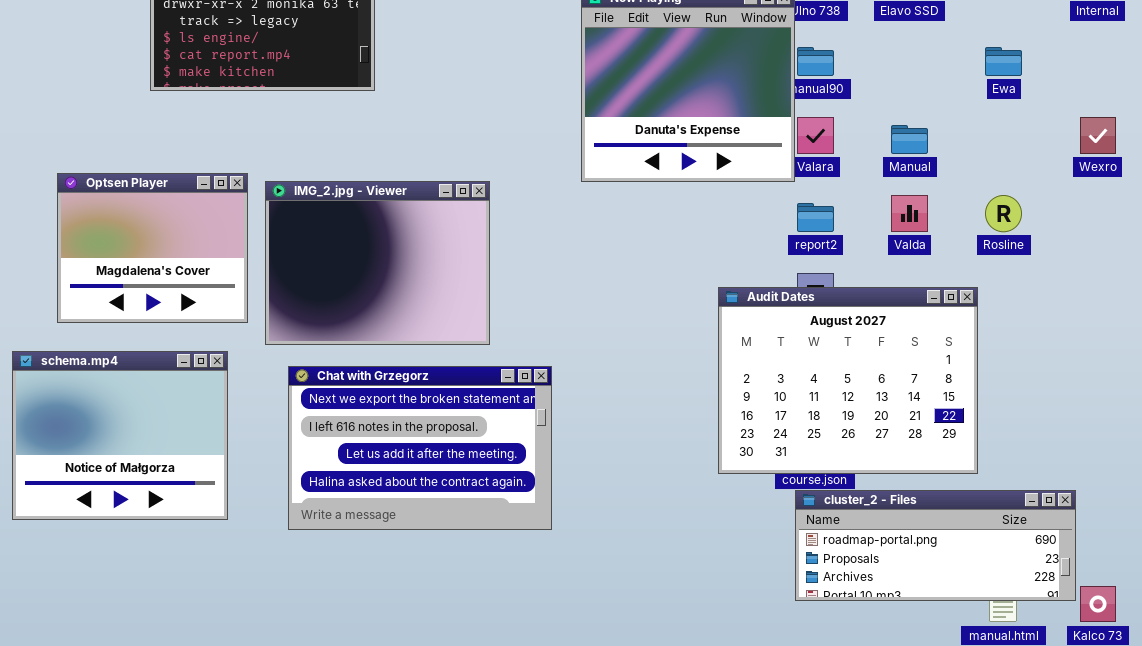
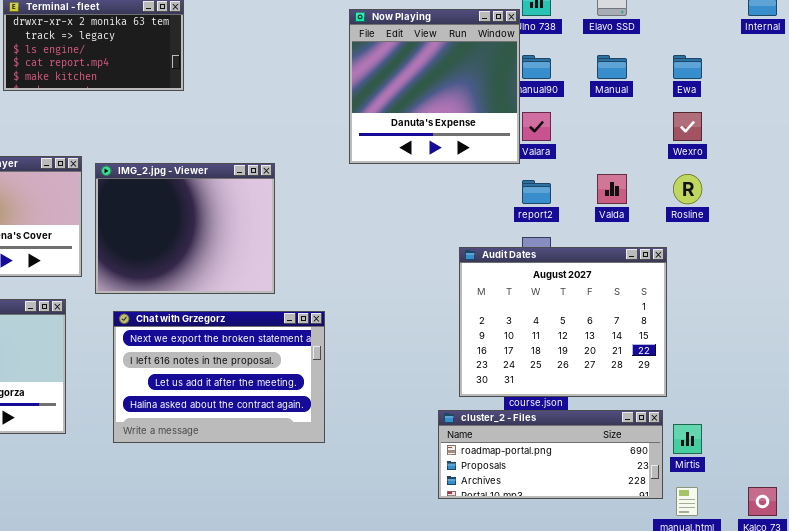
Wexro: [1080,117,1116,154] -> [673,112,702,141], moved
Manual: [891,125,928,154] -> [597,55,627,79], moved
cluster_2 - Files: [795,490,1076,601] -> [438,410,663,499], moved

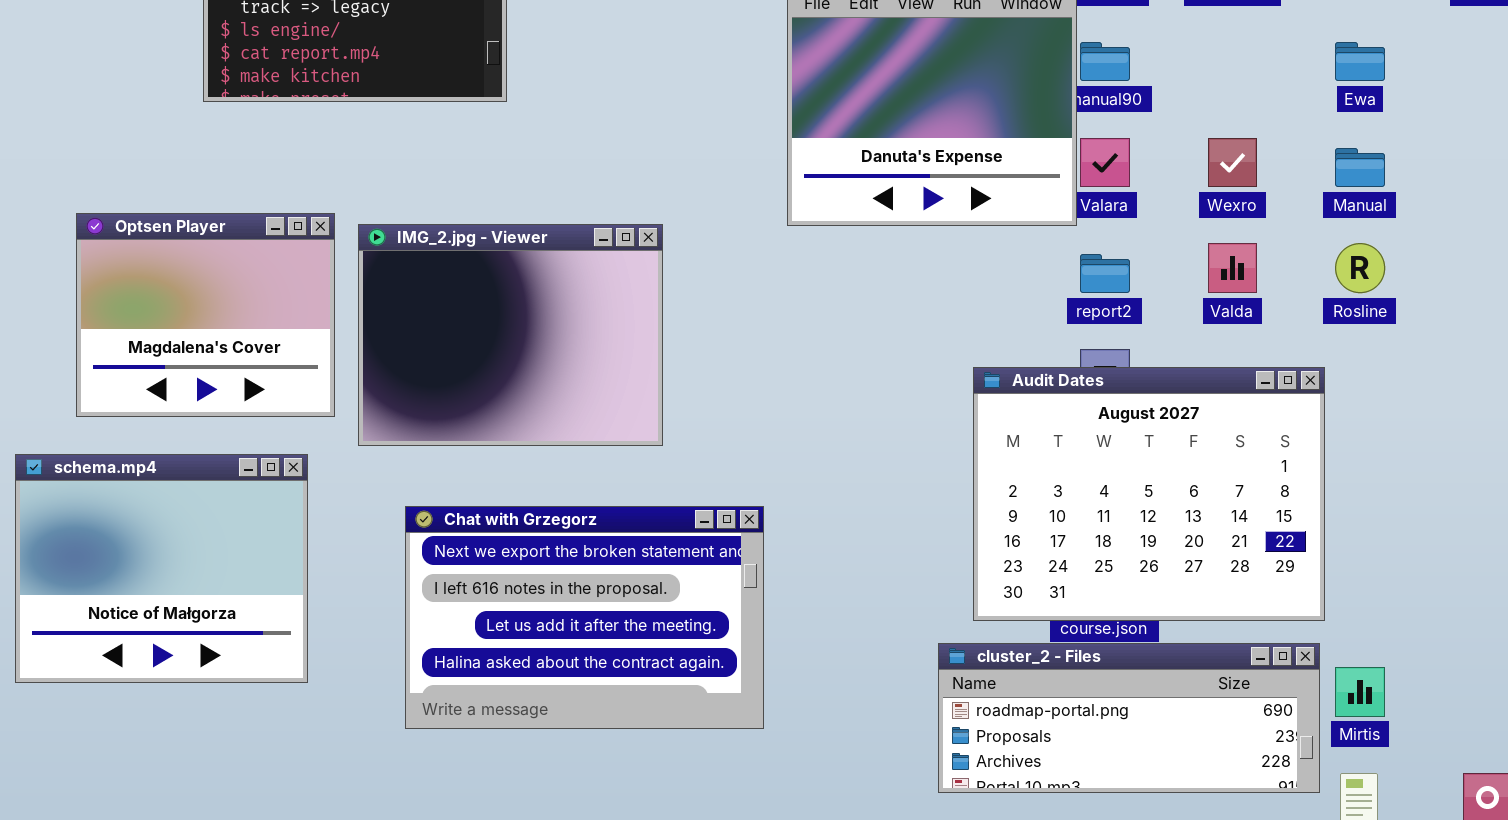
Manual: [597,55,627,79] -> [1335,148,1385,187], moved
Wexro: [673,112,702,141] -> [1208,138,1257,187], moved
Chat with Grzegorz: [113,311,325,443] -> [405,506,764,729], moved

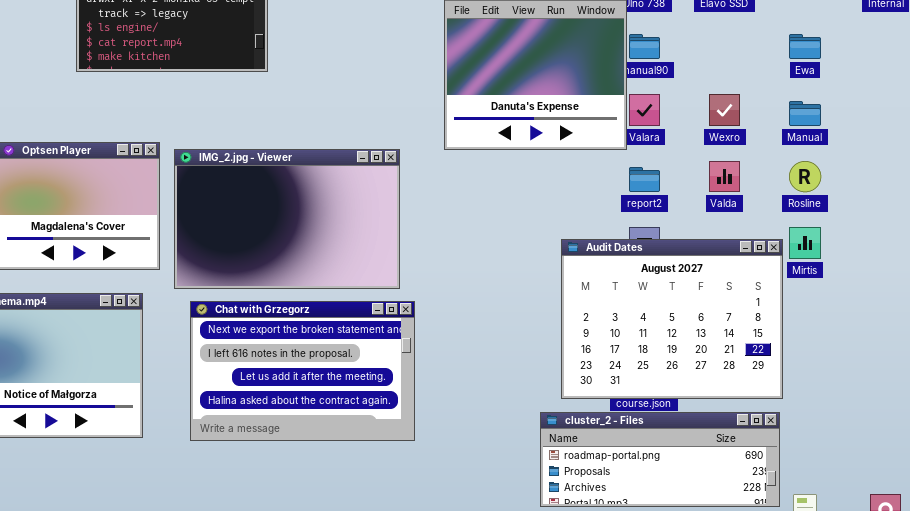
IMG_2.jpg - Viewer: [358,224,663,446] -> [174,149,400,289], resized
Chat with Grzegorz: [405,506,764,729] -> [190,301,415,441], moved
Mirtis: [1335,667,1385,717] -> [789,227,821,259], moved

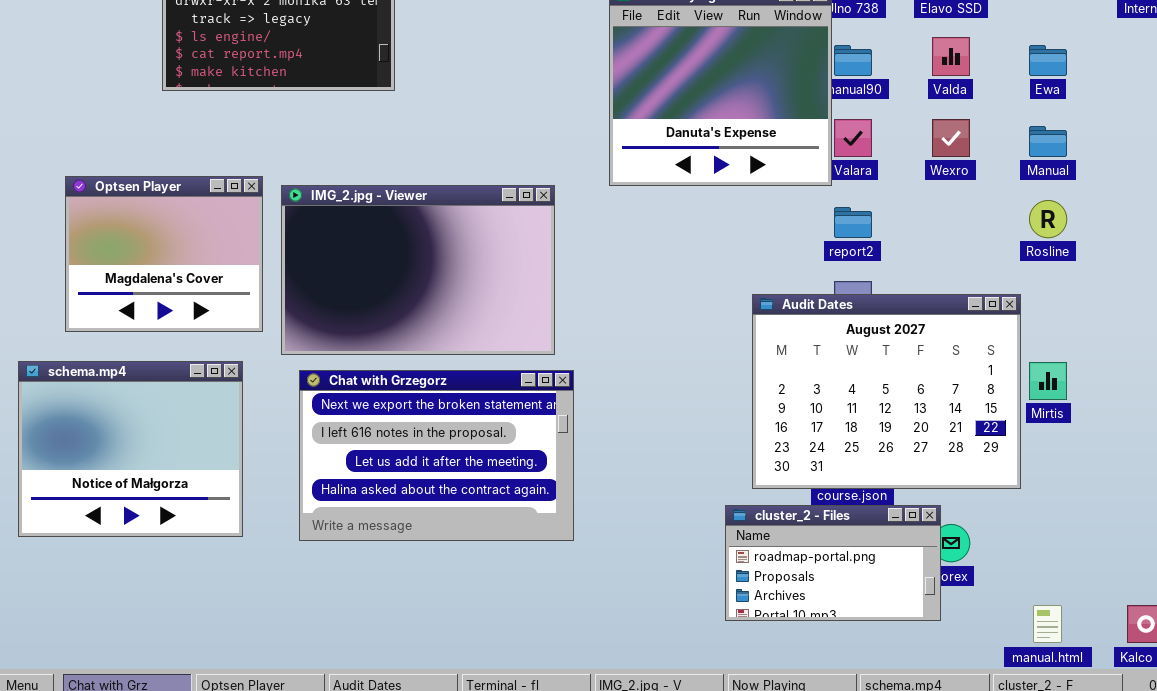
Valda: [709,161,740,192] -> [932,37,970,76], moved
Mirtis: [789,227,821,259] -> [1029,362,1067,400], moved
cluster_2 - Files: [540,412,780,507] -> [725,505,941,621], resized

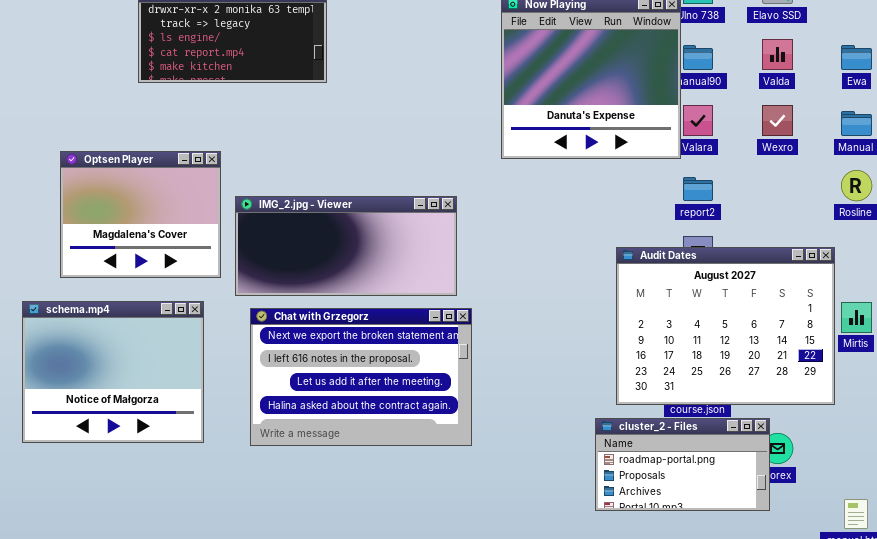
IMG_2.jpg - Viewer: [281,185,555,355] -> [235,196,457,296], resized

